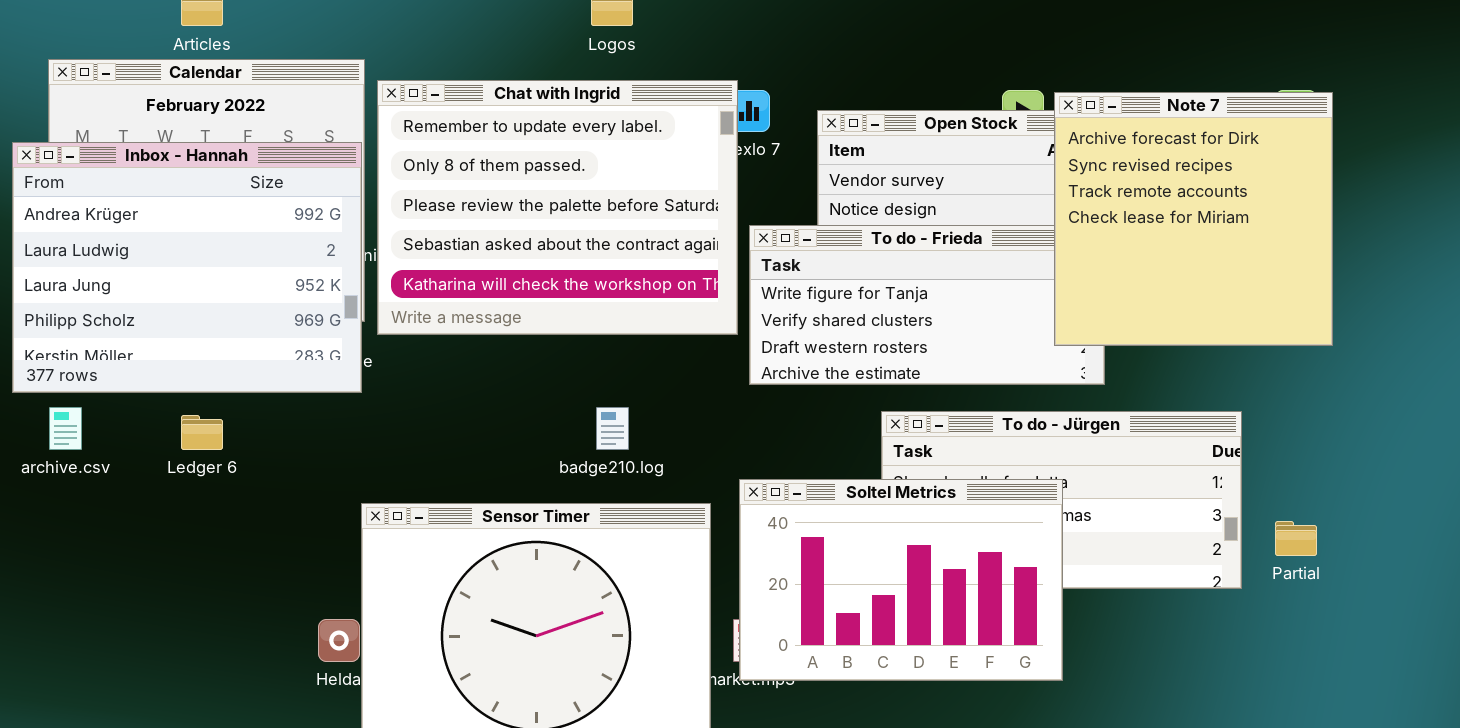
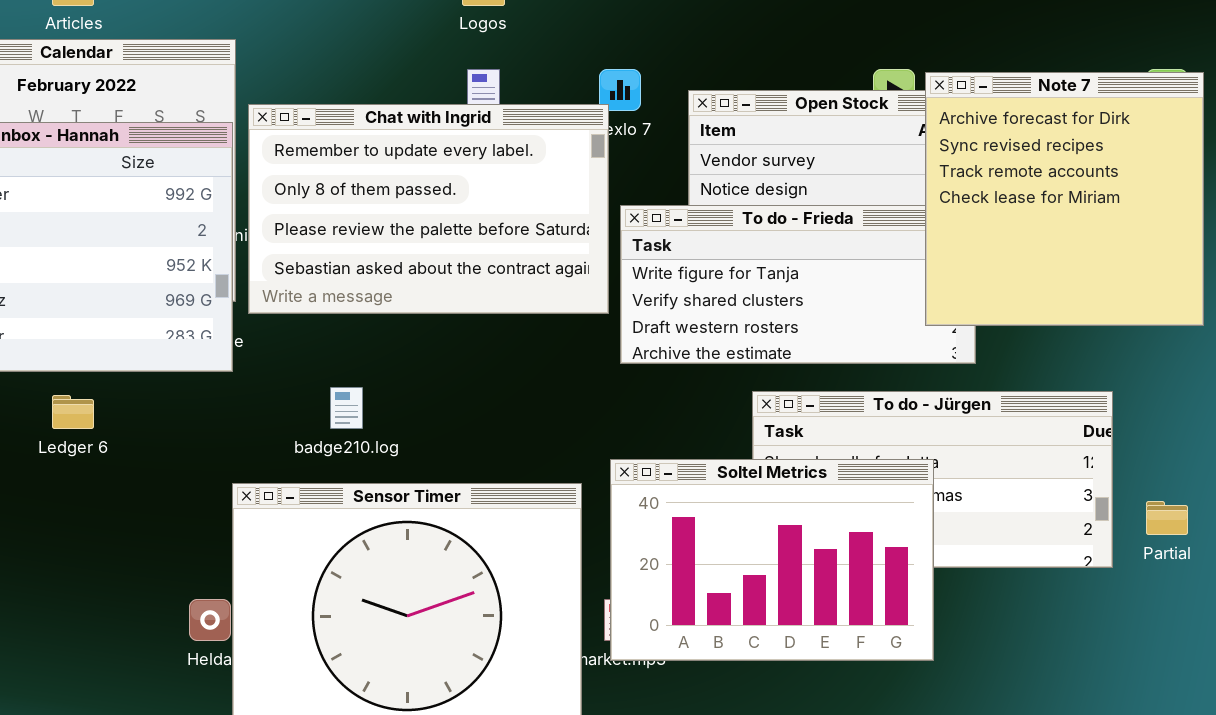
Chat with Ingrid: [377,80,738,335] -> [248,104,609,314], resized
badge210.log: [596,407,629,450] -> [330,387,363,429], moved

